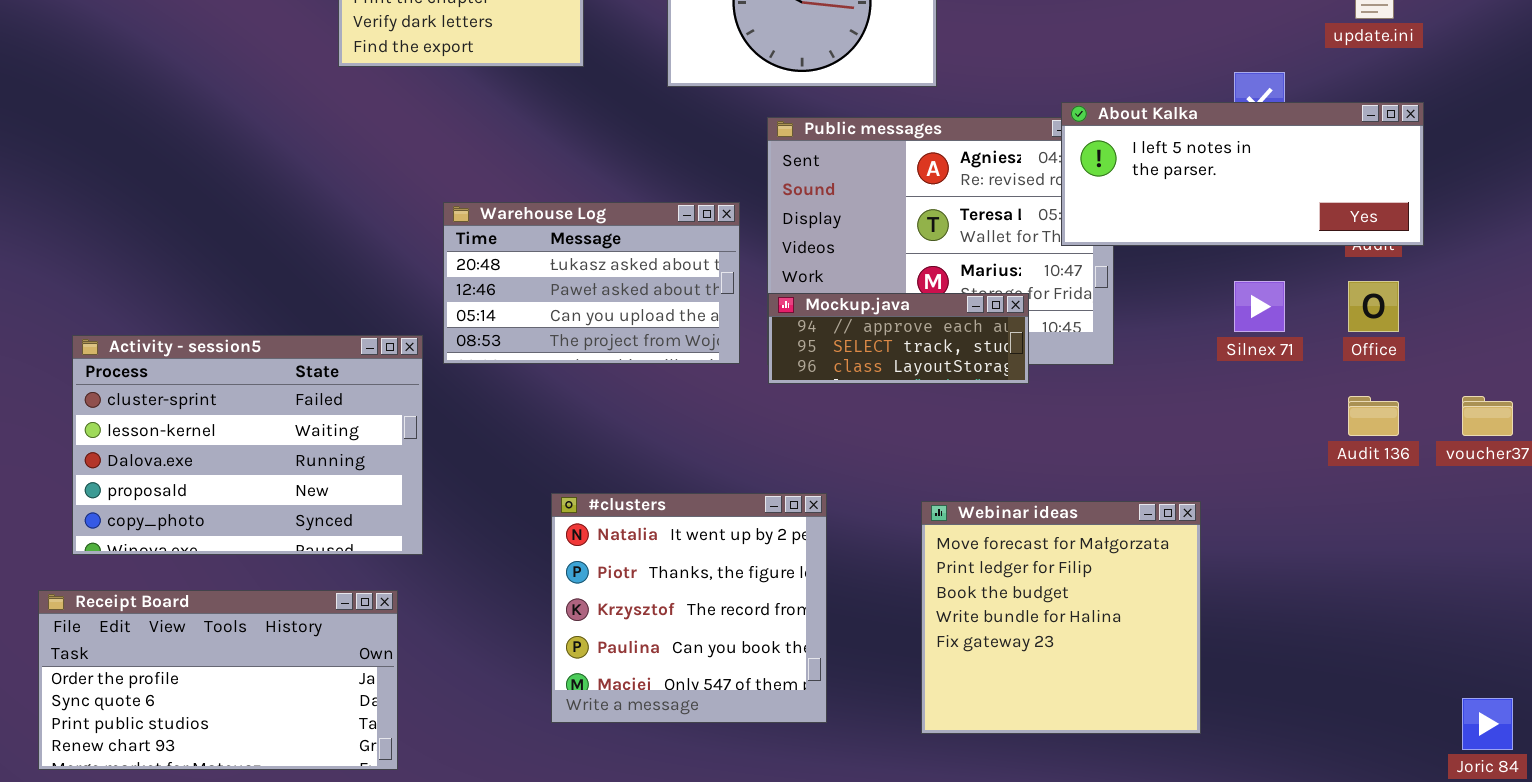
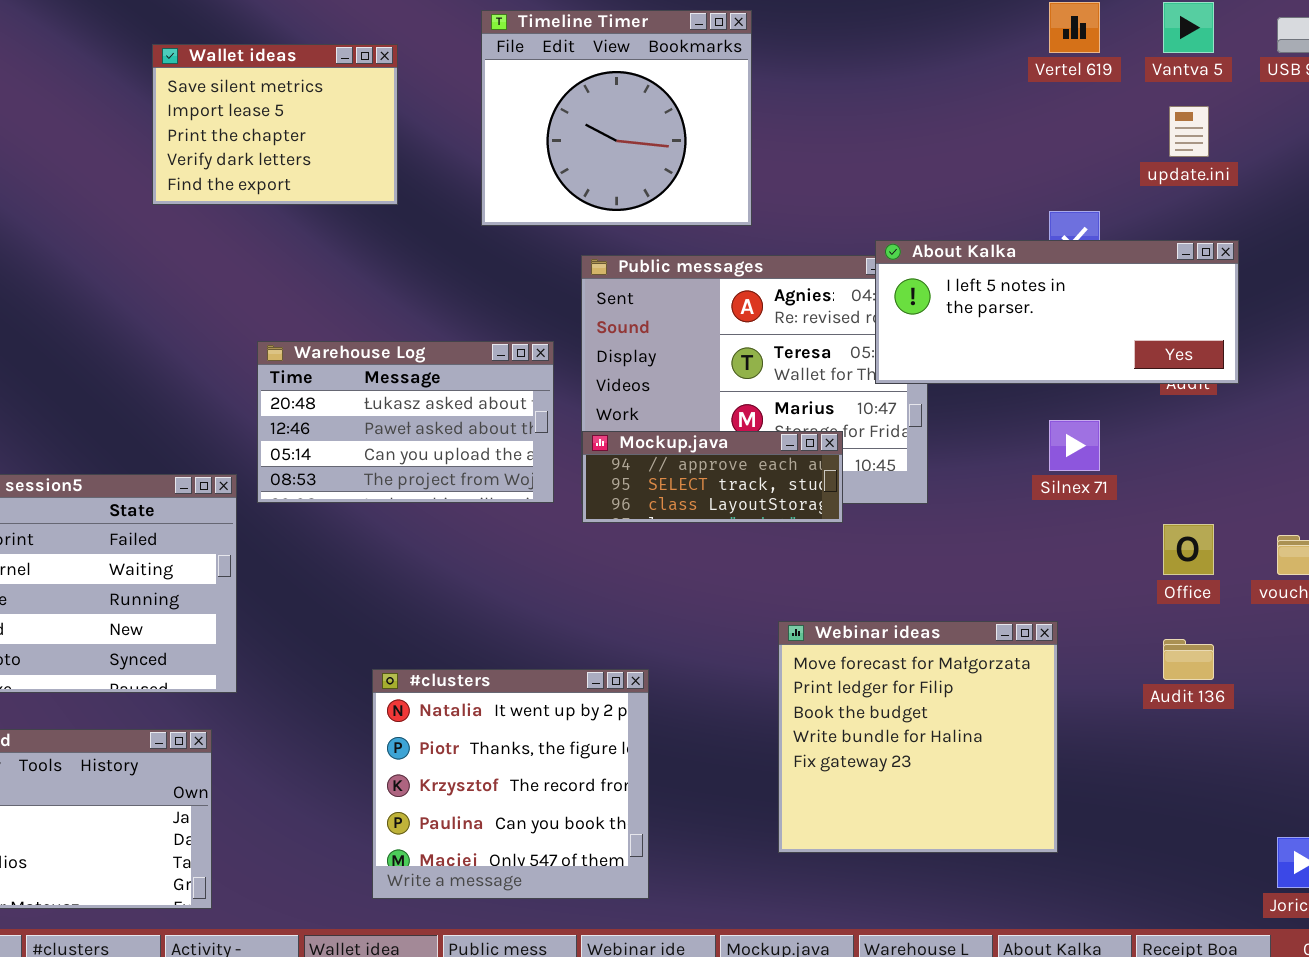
Office: [1348,281,1399,332] -> [1163,524,1214,575], moved
Audit 136: [1348,396,1399,436] -> [1163,639,1214,680], moved
#clusters: [551,493,827,723] -> [372,669,649,899], moved
Webinar ideas: [921,501,1201,734] -> [778,621,1058,853], moved

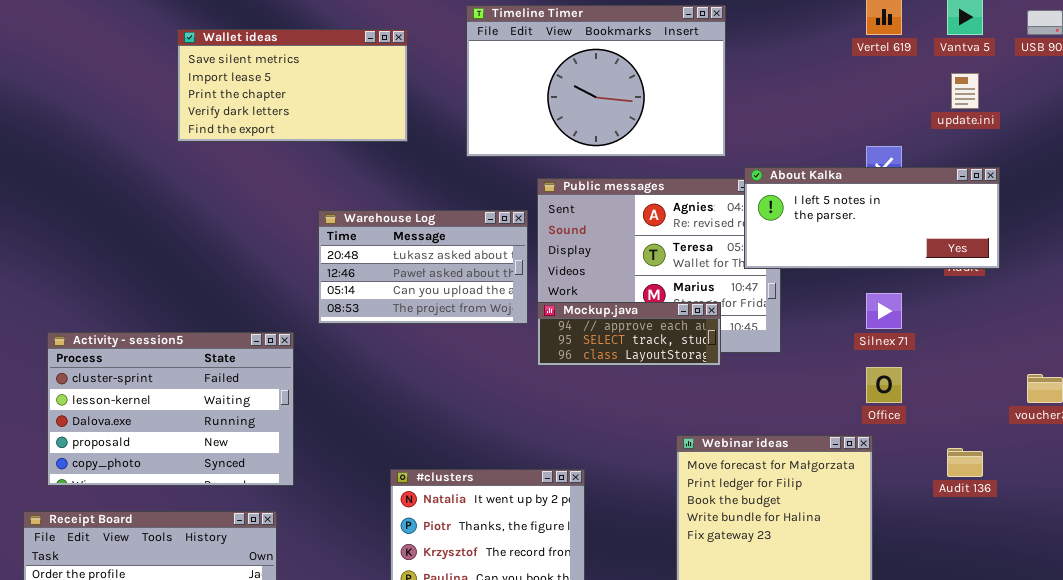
Timeline Timer: [481,10,752,226] -> [466,5,726,157], resized
Wallet ideas: [152,44,398,205] -> [177,29,408,142], resized
Warehouse Log: [257,341,554,503] -> [318,210,528,324], moved
Office: [1163,524,1214,575] -> [866,367,902,403], moved

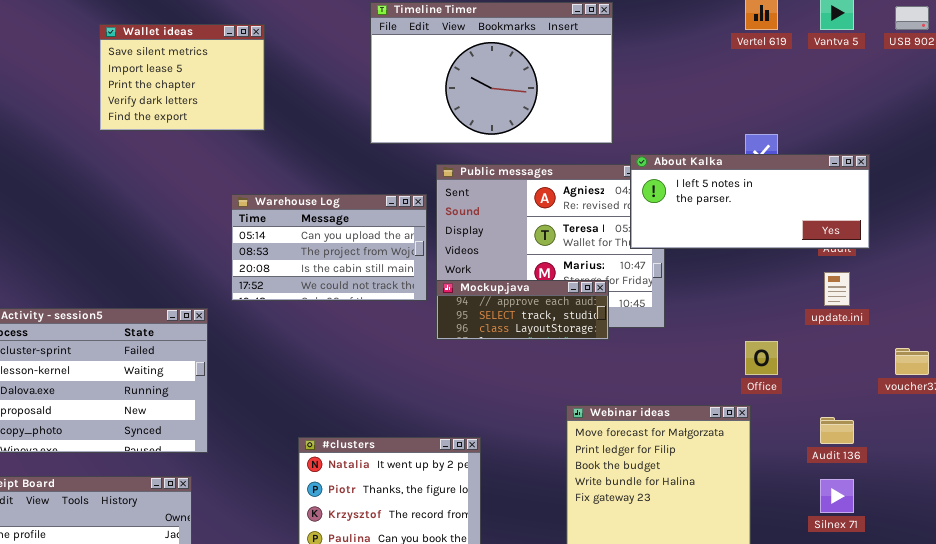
Wallet ideas: [177,29,408,142] -> [99,24,265,131], resized
update.ini: [951,73,979,109] -> [824,272,850,306], moved
Warehouse Log: [318,210,528,324] -> [231,194,427,301], scrolled down 2 rows
Silnex 71: [866,293,902,329] -> [820,479,854,513], moved

